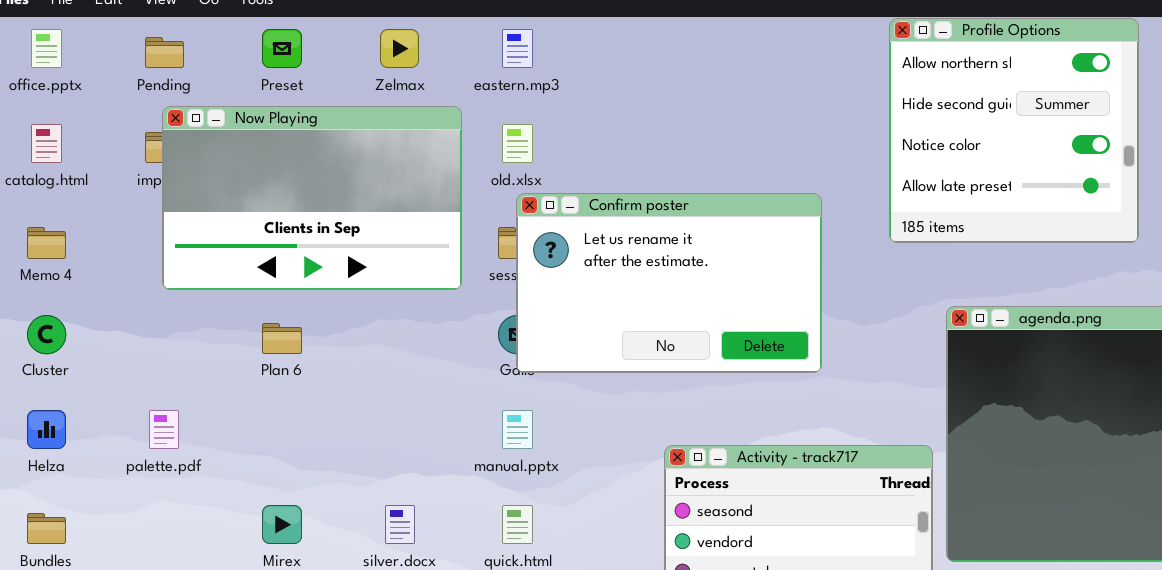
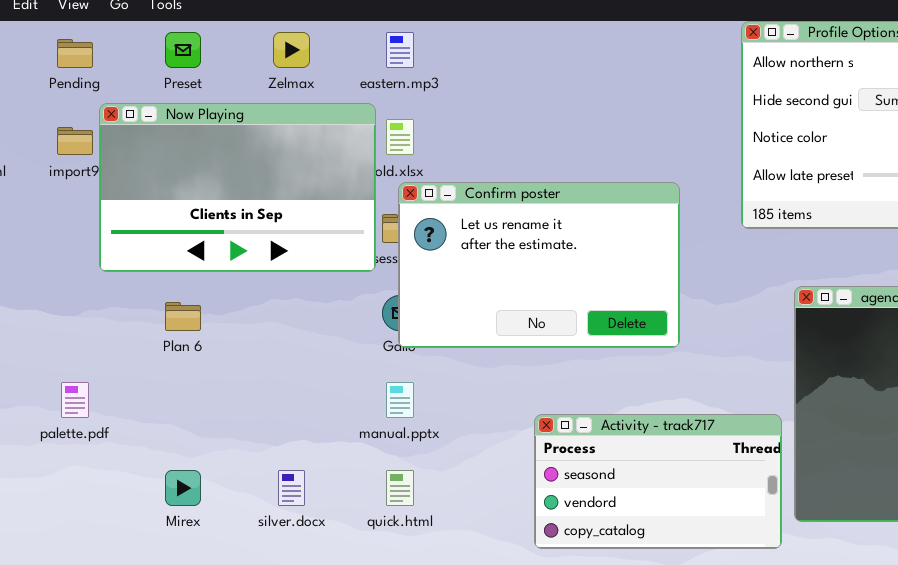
Now Playing: [162,106,462,290] -> [99,103,376,272], moved

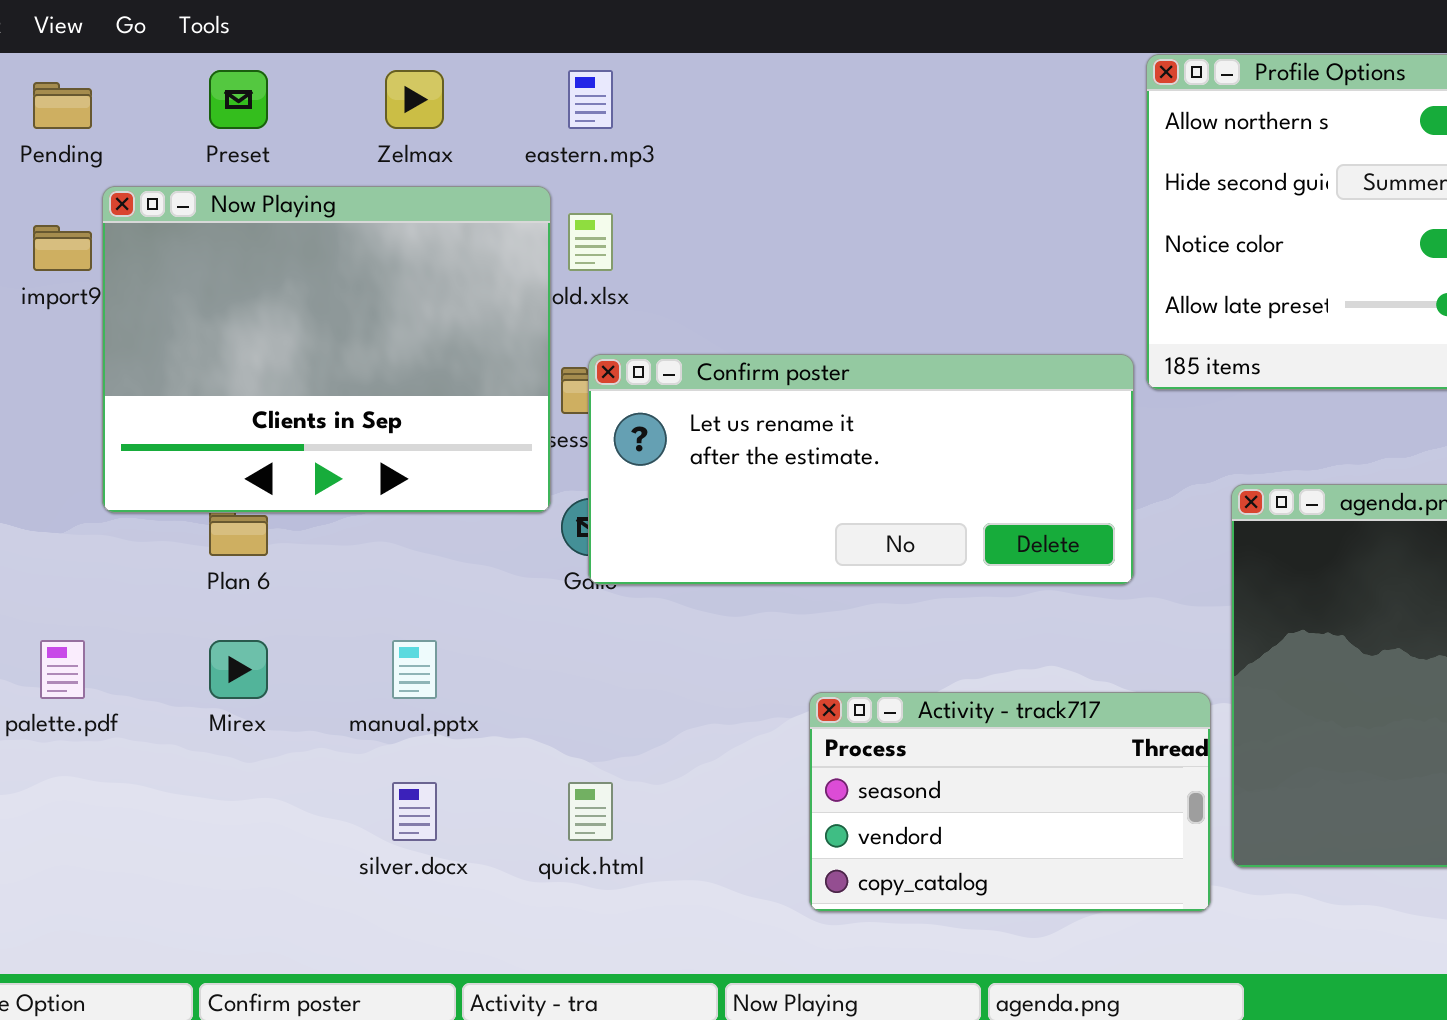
Now Playing: [99,103,376,272] -> [102,186,551,513], resized
Confirm poster: [398,182,680,348] -> [588,354,1134,585], resized
manual.pptx: [386,382,414,418] -> [392,640,437,699], moved
Mirex: [165,470,201,506] -> [209,640,268,699], moved

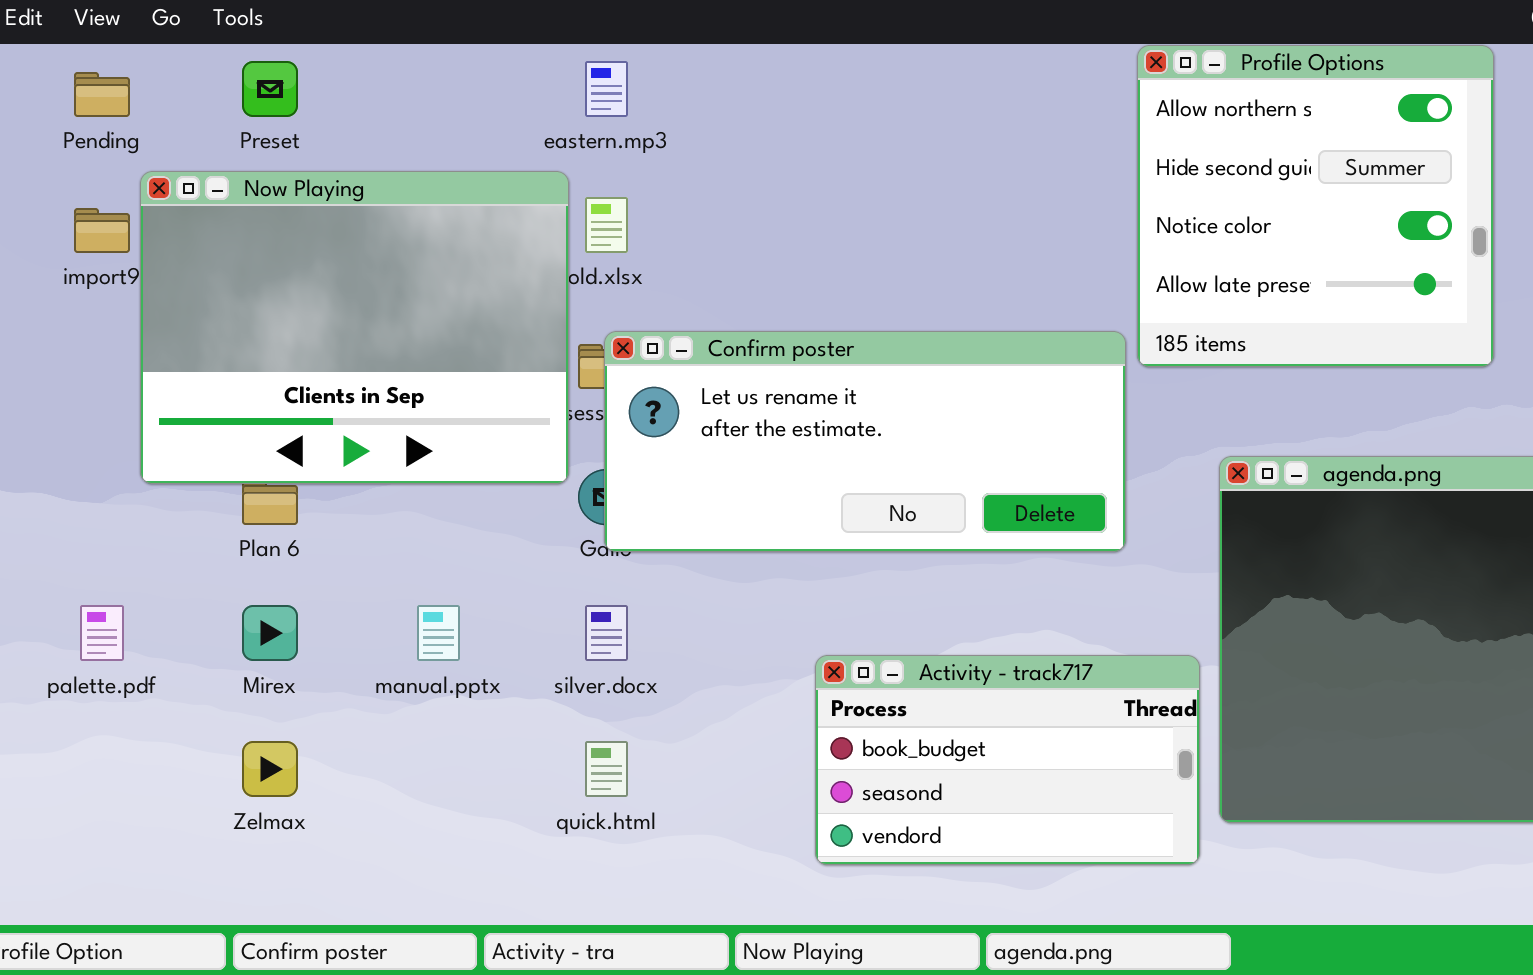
Zelmax: [385,70,444,129] -> [242,741,298,797], moved
Activity - track717: [809,692,1211,912] -> [815,655,1200,865], scrolled up 1 row
silver.docx: [392,782,437,841] -> [585,605,628,661], moved

